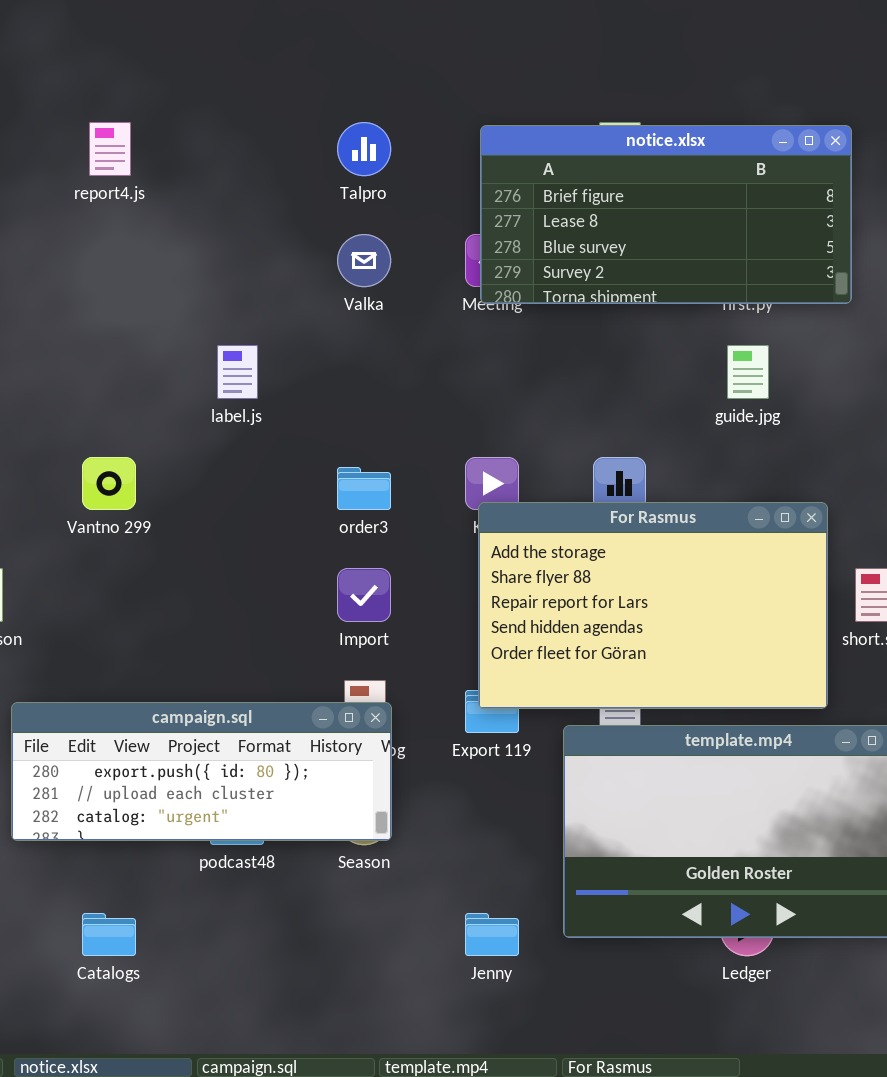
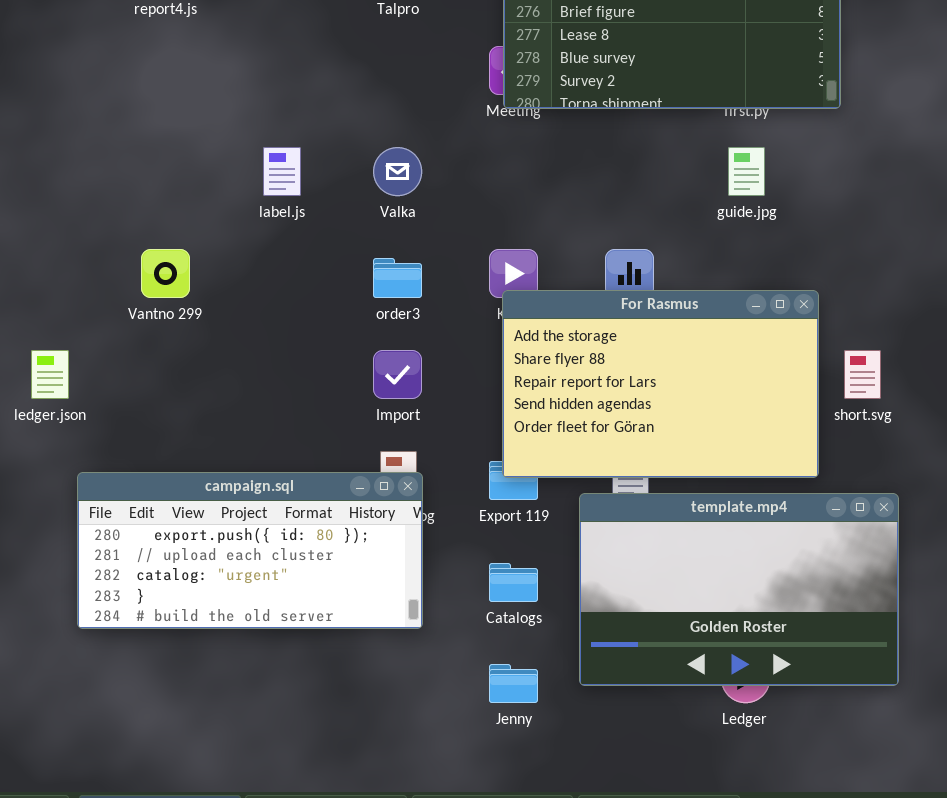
Valka: [337,234,391,287] -> [373,147,422,196], moved
campaign.sql: [11,702,392,841] -> [77,472,423,629], resized
Catalogs: [82,913,136,956] -> [489,563,538,602], moved

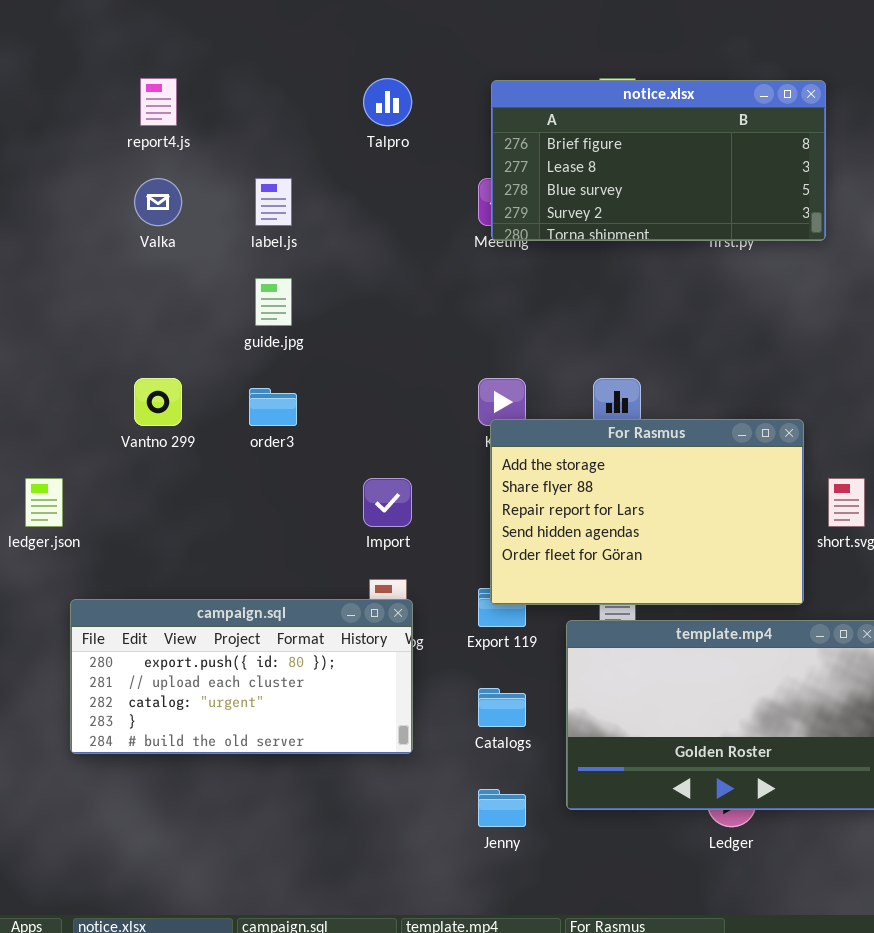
label.js: [263,147,301,196] -> [255,178,292,226], moved
Valka: [373,147,422,196] -> [134,178,182,226], moved
guide.jpg: [728,147,765,196] -> [255,278,292,326], moved
order3: [373,258,422,298] -> [249,388,297,426], moved

